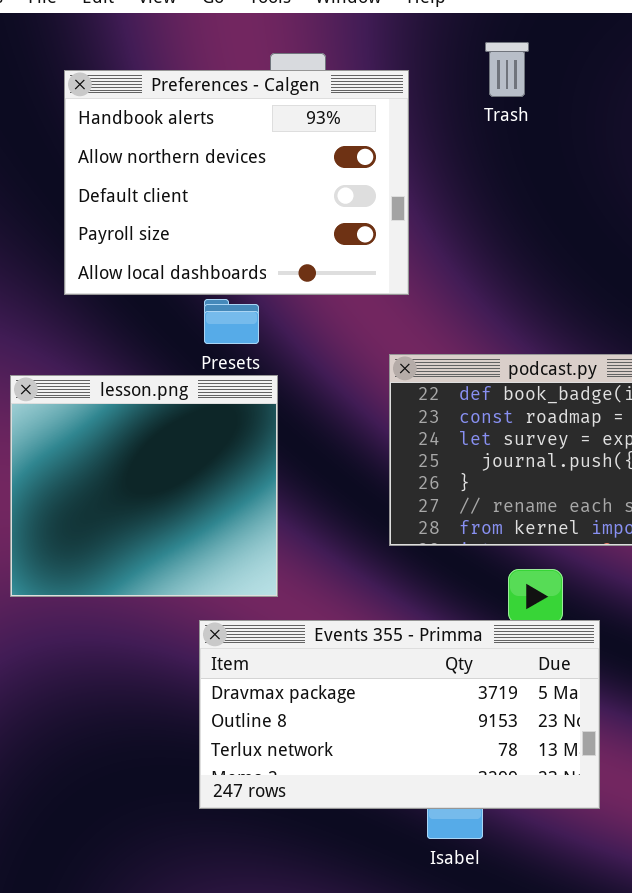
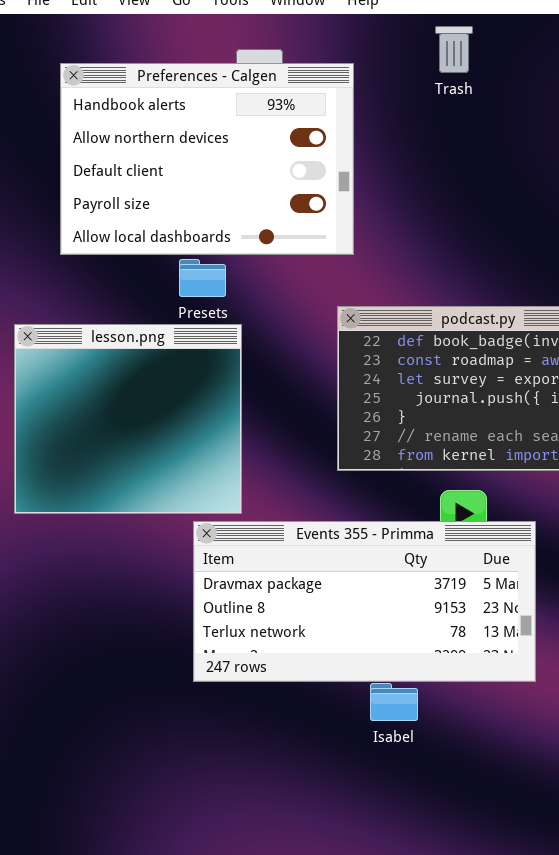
Trash: [485,42,529,97] -> [435,26,473,73], moved
Events 355 - Primma: [199,620,600,809] -> [193,521,536,682], moved

